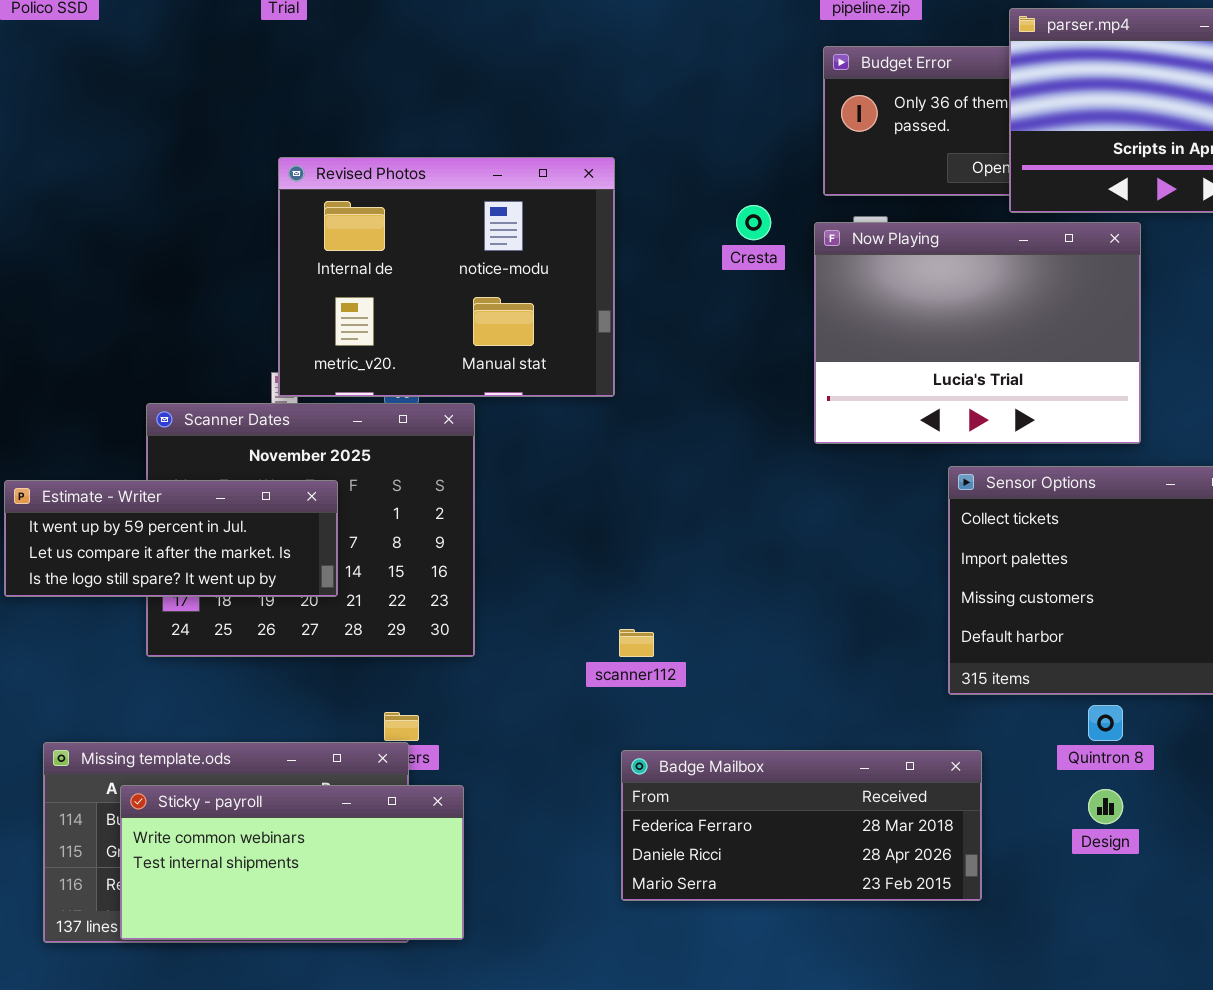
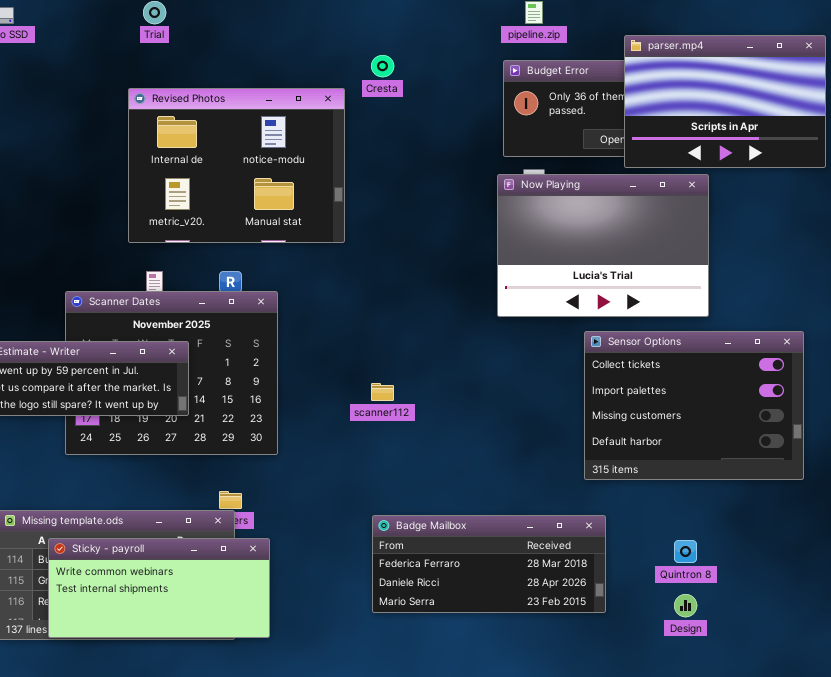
Revised Photos: [278,157,615,397] -> [128,88,345,243], moved
Cresta: [736,205,771,240] -> [371,55,394,77], moved
scanner112: [619,629,654,657] -> [371,383,394,401], moved
Quintron 8: [1088,705,1123,741] -> [674,540,697,563], moved
Design: [1088,789,1123,824] -> [674,594,697,617], moved

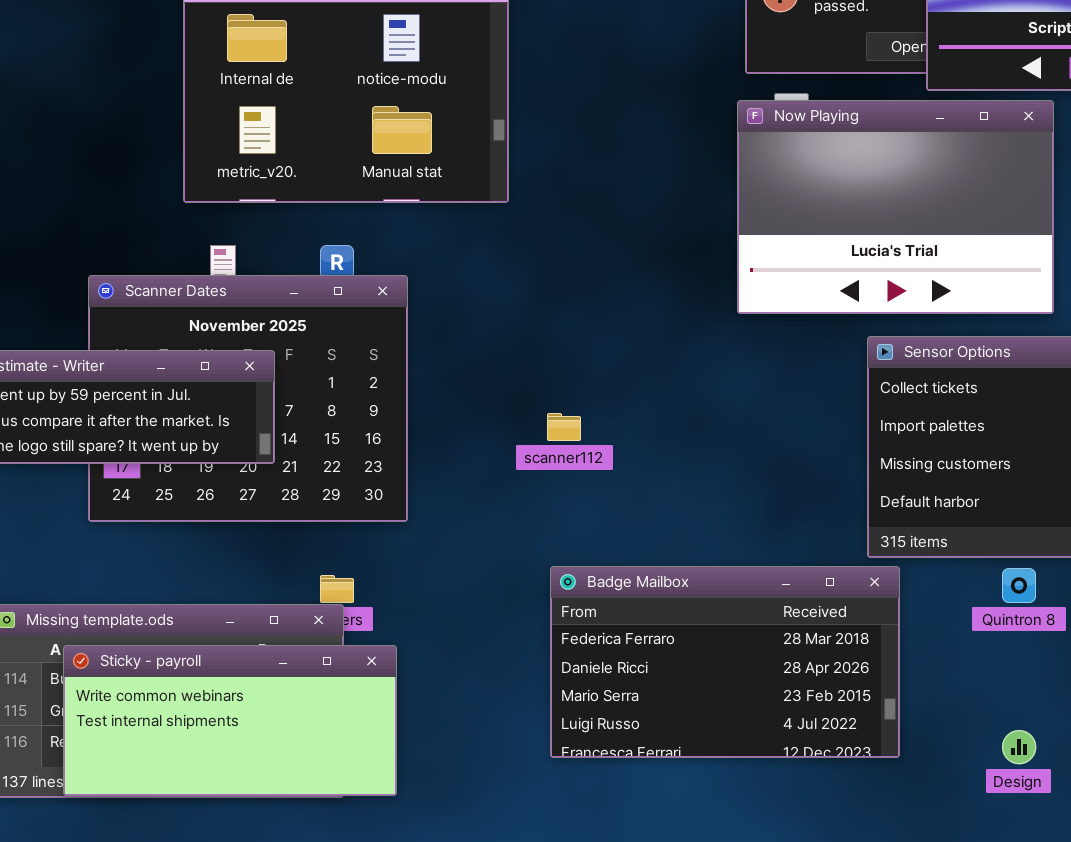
Badge Mailbox: [372,515,606,613] -> [550,566,900,758], resized
Quintron 8: [674,540,697,563] -> [1002,568,1036,603], moved

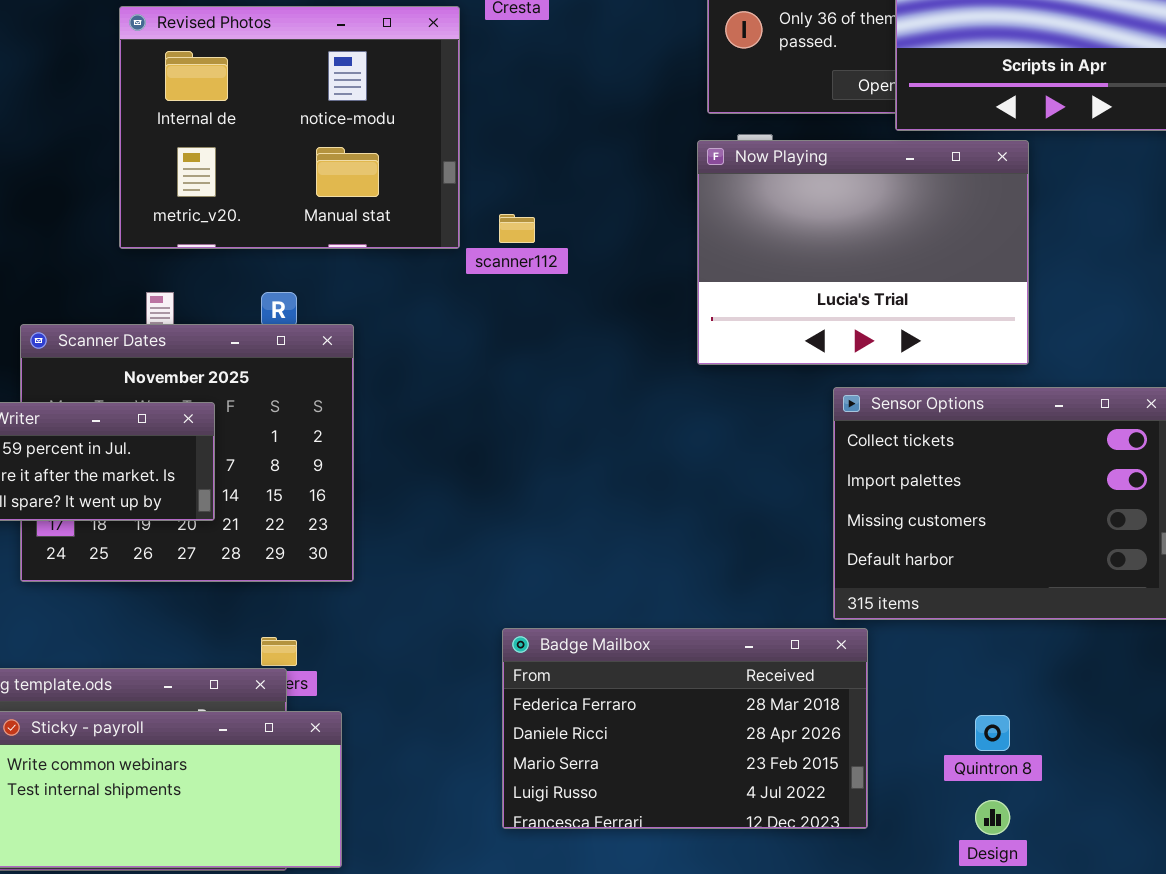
scanner112: [547,413,581,441] -> [499,214,535,243], moved
Quintron 8: [1002,568,1036,603] -> [975,715,1010,751], moved

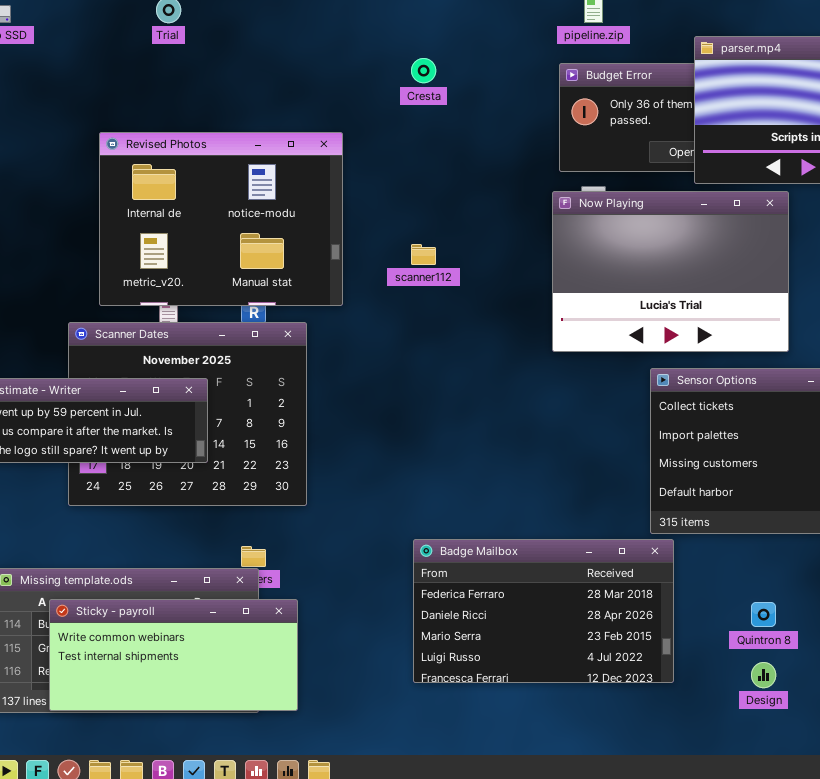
Revised Photos: [119,6,460,249] -> [99,132,343,306], moved

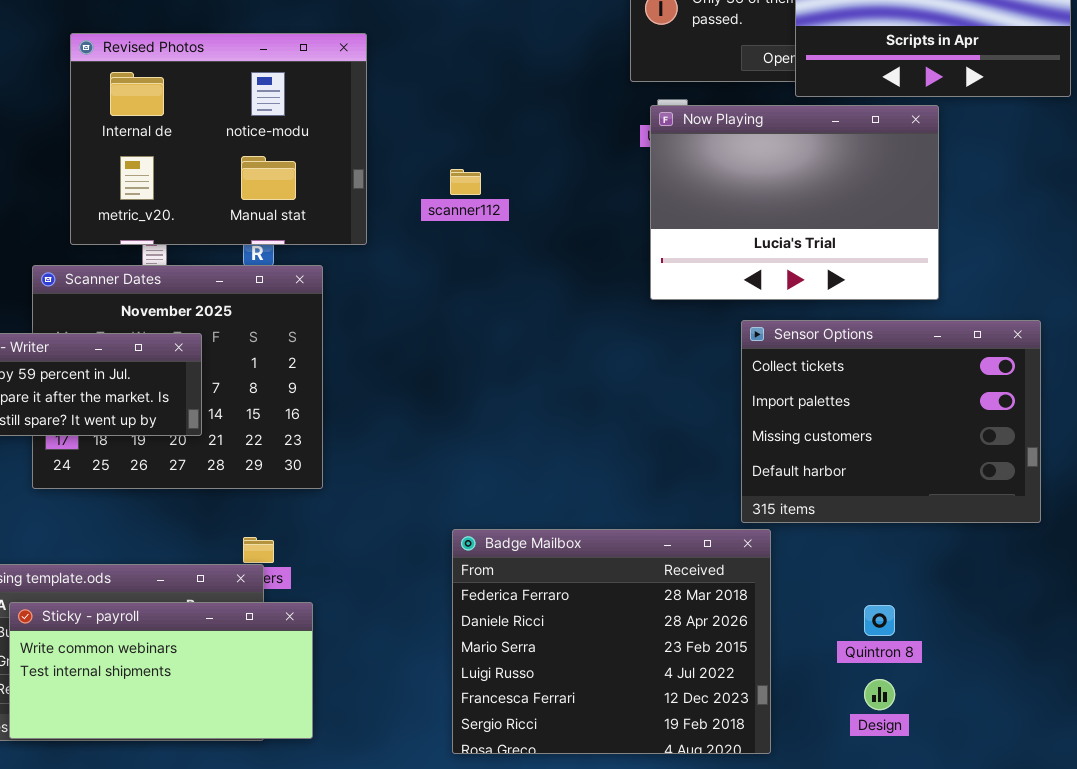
Now Playing: [552,191,789,352] -> [650,105,939,300], moved
Badge Mailbox: [413,539,674,683] -> [452,529,771,754], resized

